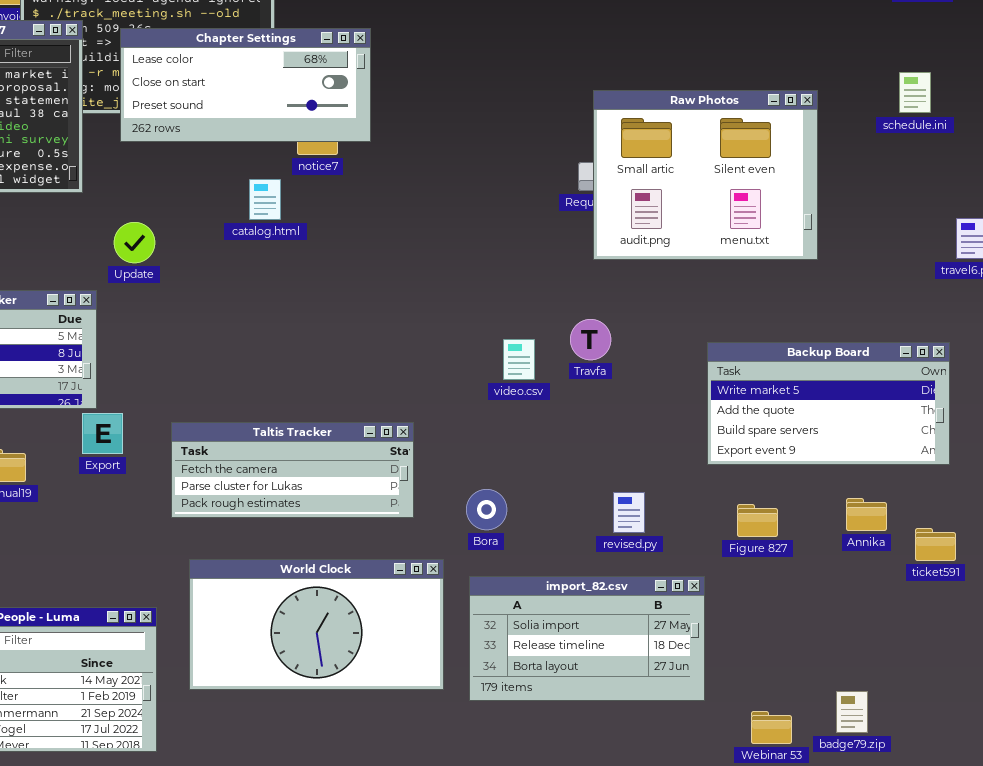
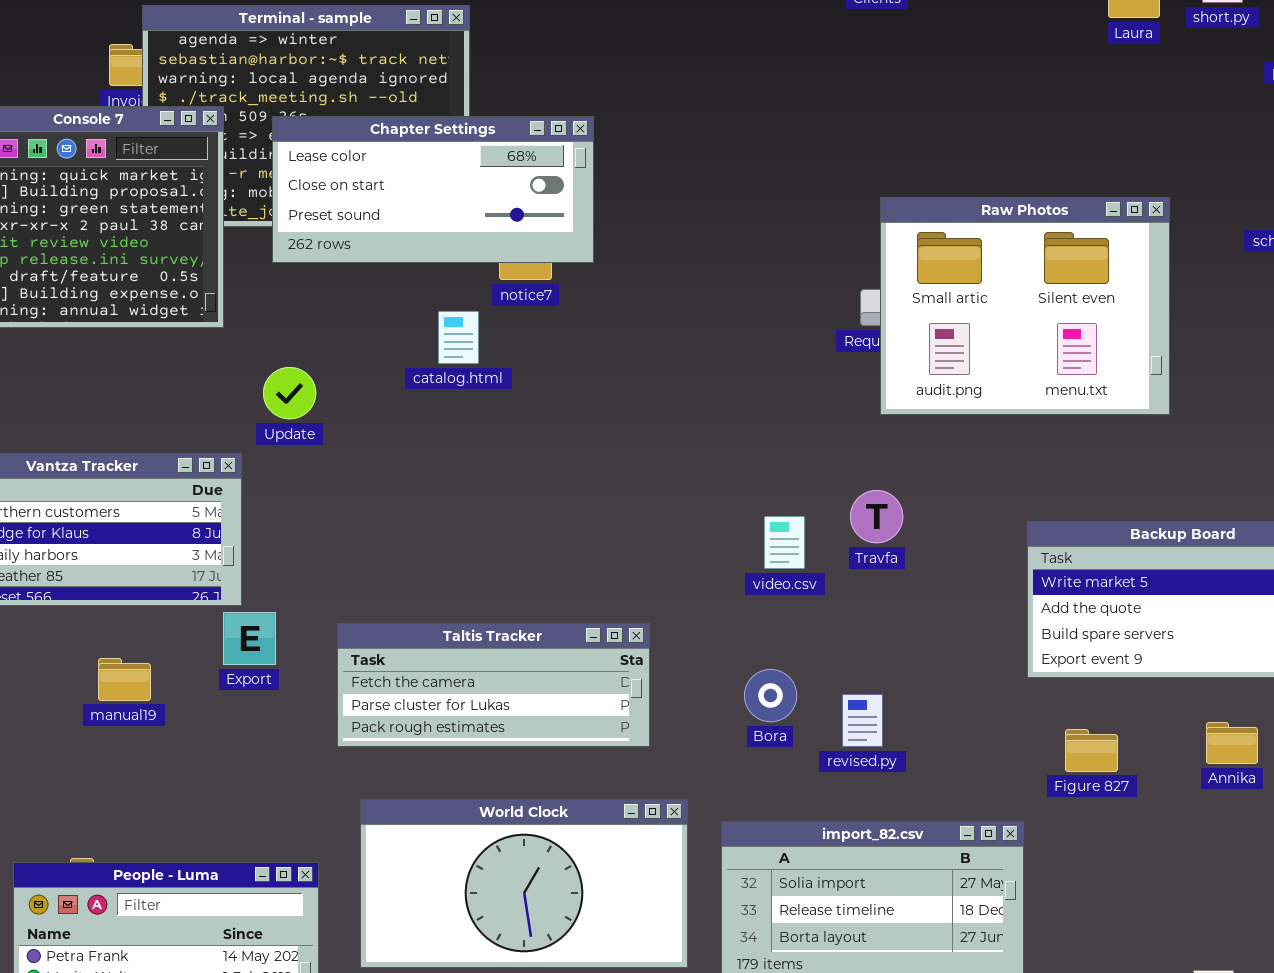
Bora: [466,489,507,530] -> [744,669,797,722], moved
revised.py: [613,492,645,533] -> [842,694,883,747], moved

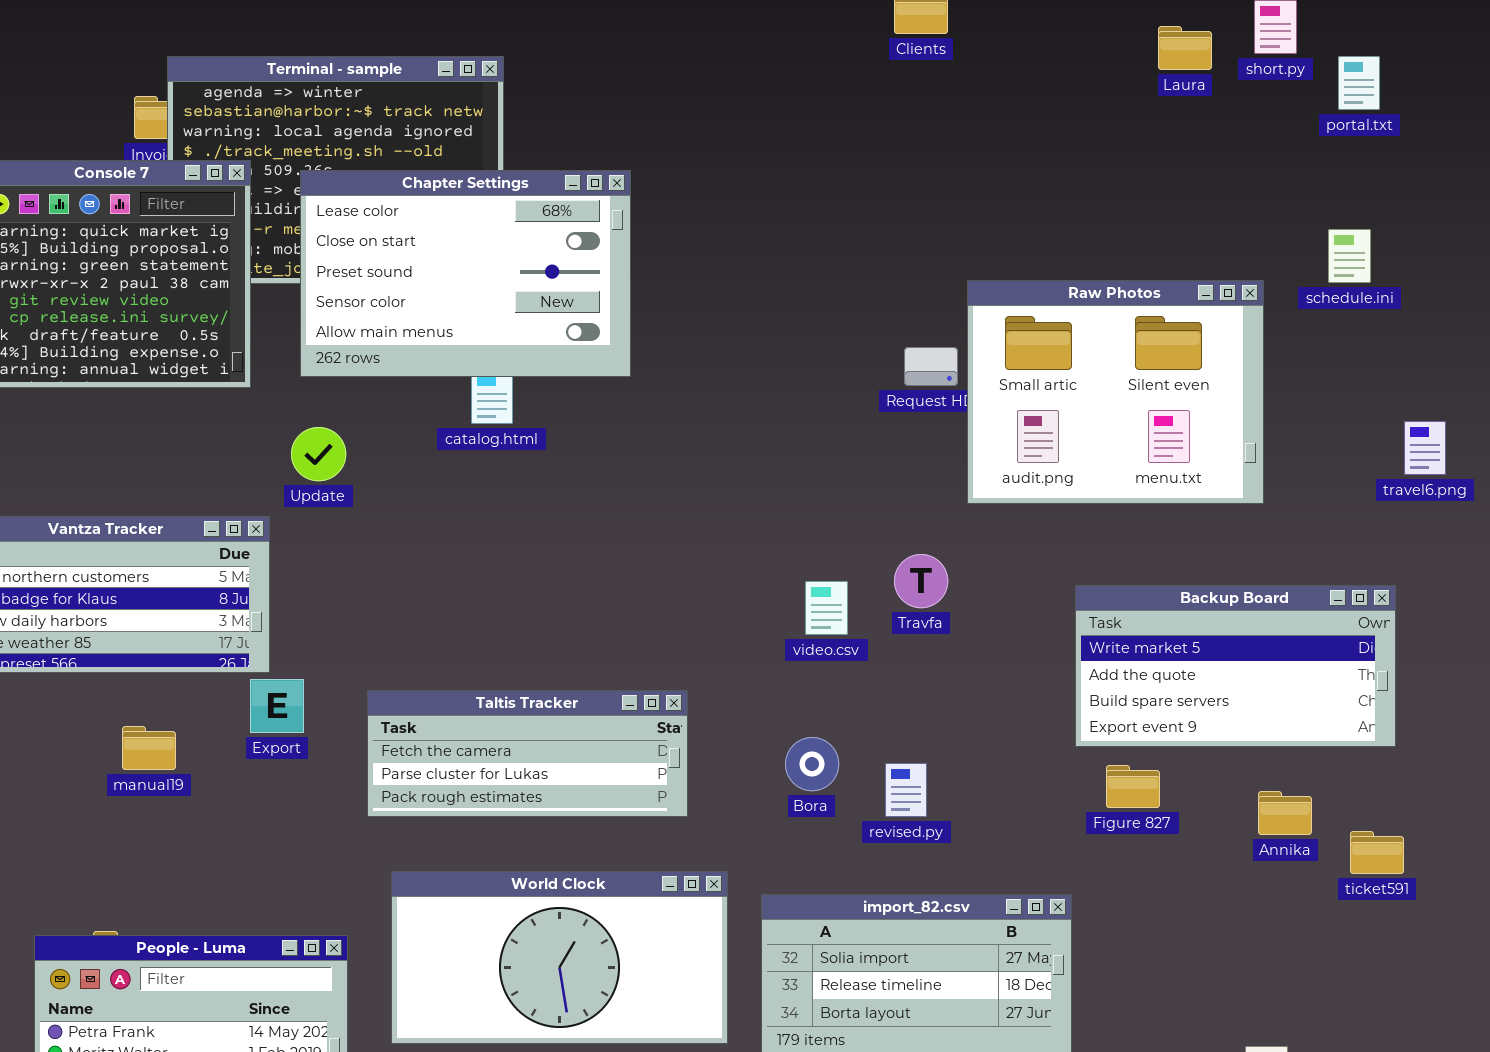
Chapter Settings: [272,116,594,263] -> [300,170,631,377], resized
Raw Photos: [880,197,1170,415] -> [967,280,1264,504], moved
Figure 827: [1065,729,1118,772] -> [1106,765,1160,808], moved

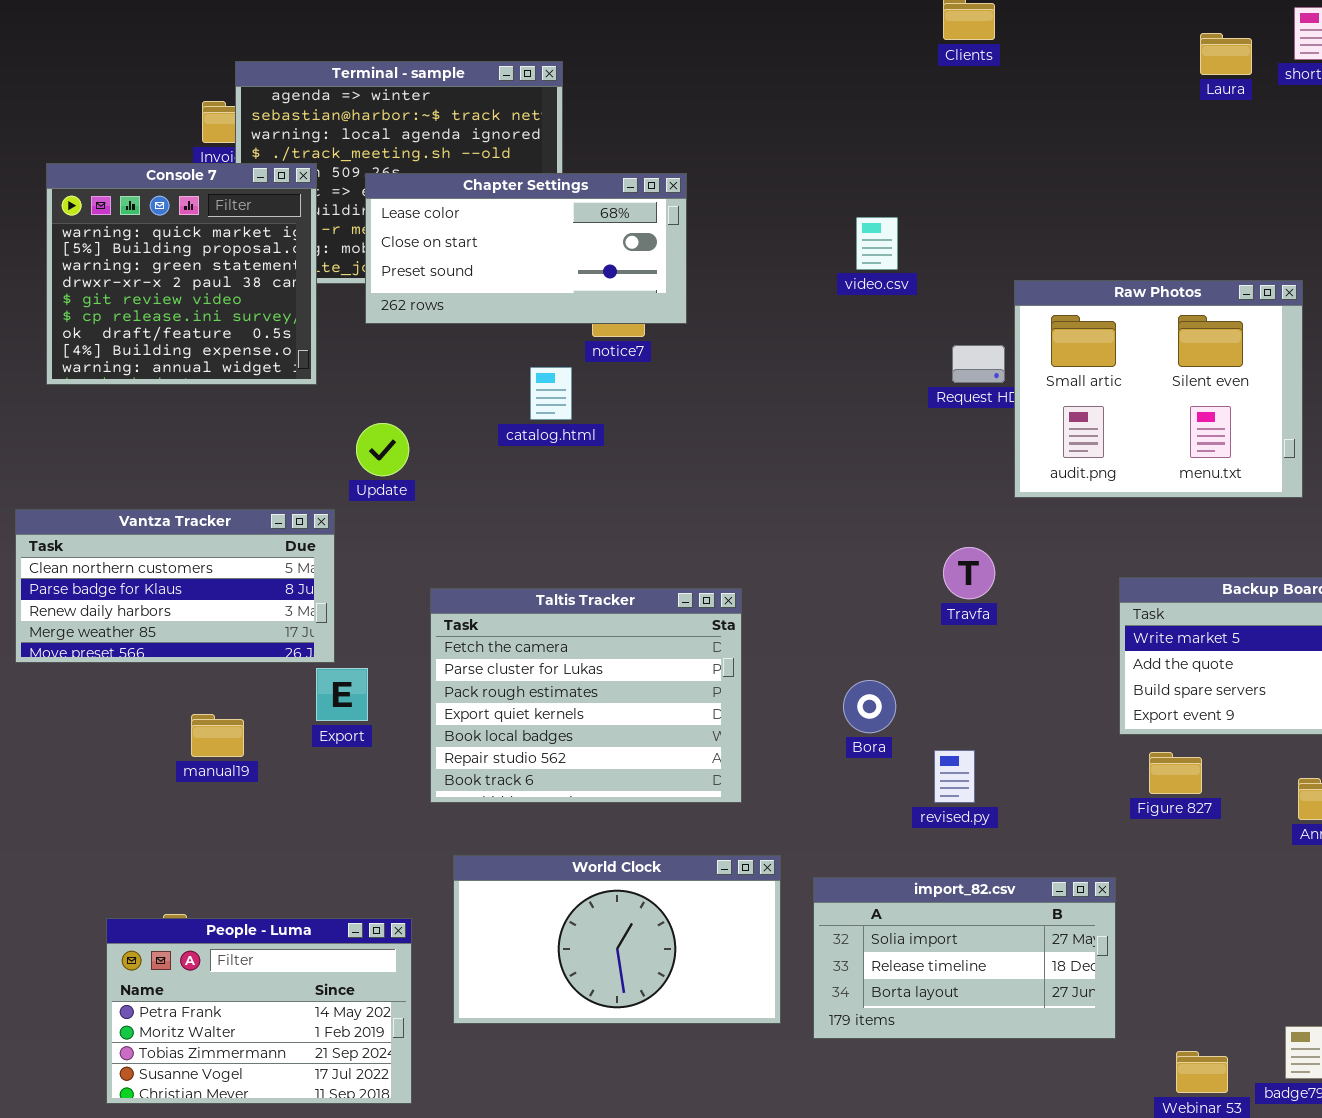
Chapter Settings: [300,170,631,377] -> [365,173,687,324], resized
video.csv: [805,581,848,635] -> [856,217,898,270], moved
Taltis Tracker: [367,690,688,817] -> [430,588,742,803], resized
Bora: [785,737,839,791] -> [843,680,896,733], moved

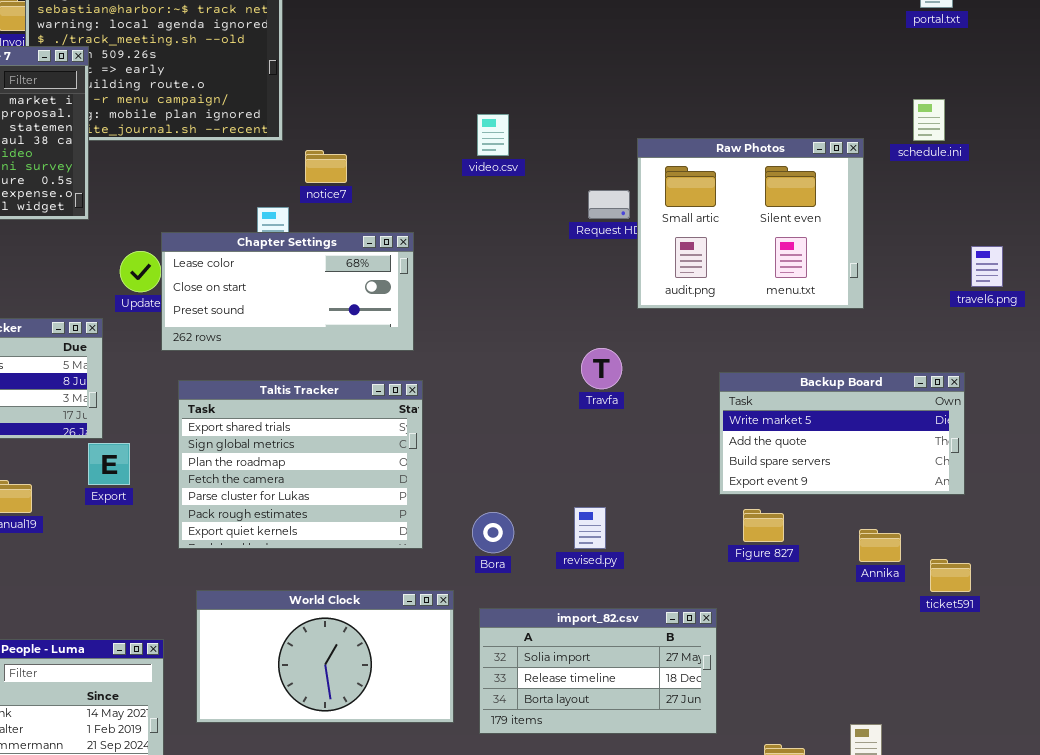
Chapter Settings: [365,173,687,324] -> [161,232,414,351], moved
video.csv: [856,217,898,270] -> [477,114,509,156], moved
Taltis Tracker: [430,588,742,803] -> [178,380,423,549], scrolled up 3 rows
Bora: [843,680,896,733] -> [472,512,514,553], moved

